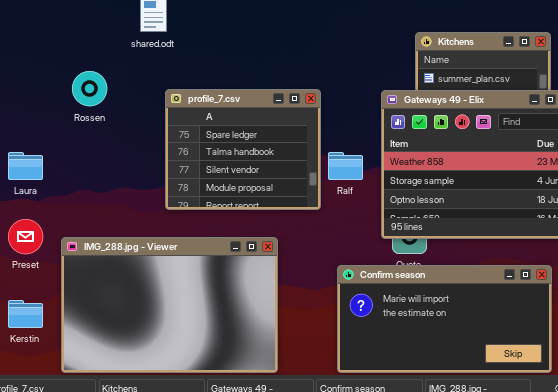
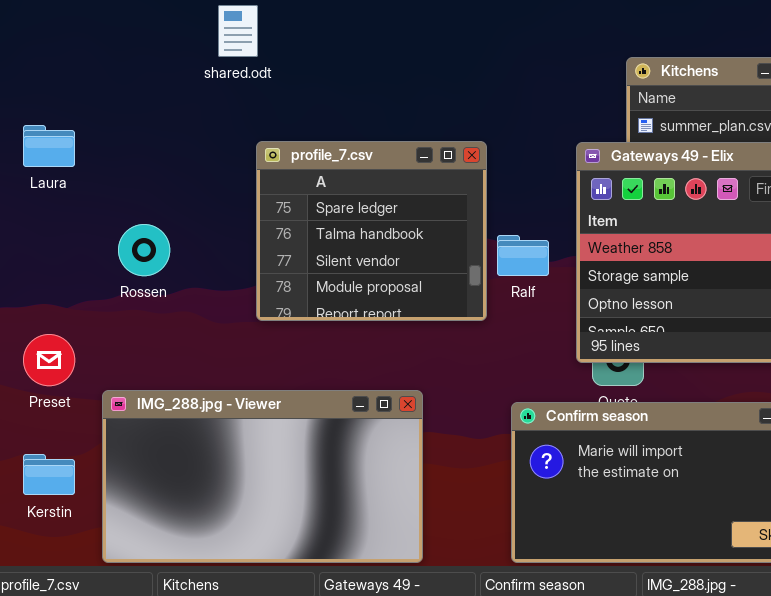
Rossen: [72,71,107,106] -> [118,224,170,276], moved
Laura: [8,152,43,180] -> [23,125,75,167], moved
IMG_288.jpg - Viewer: [61,237,278,373] -> [102,390,423,563], resized

